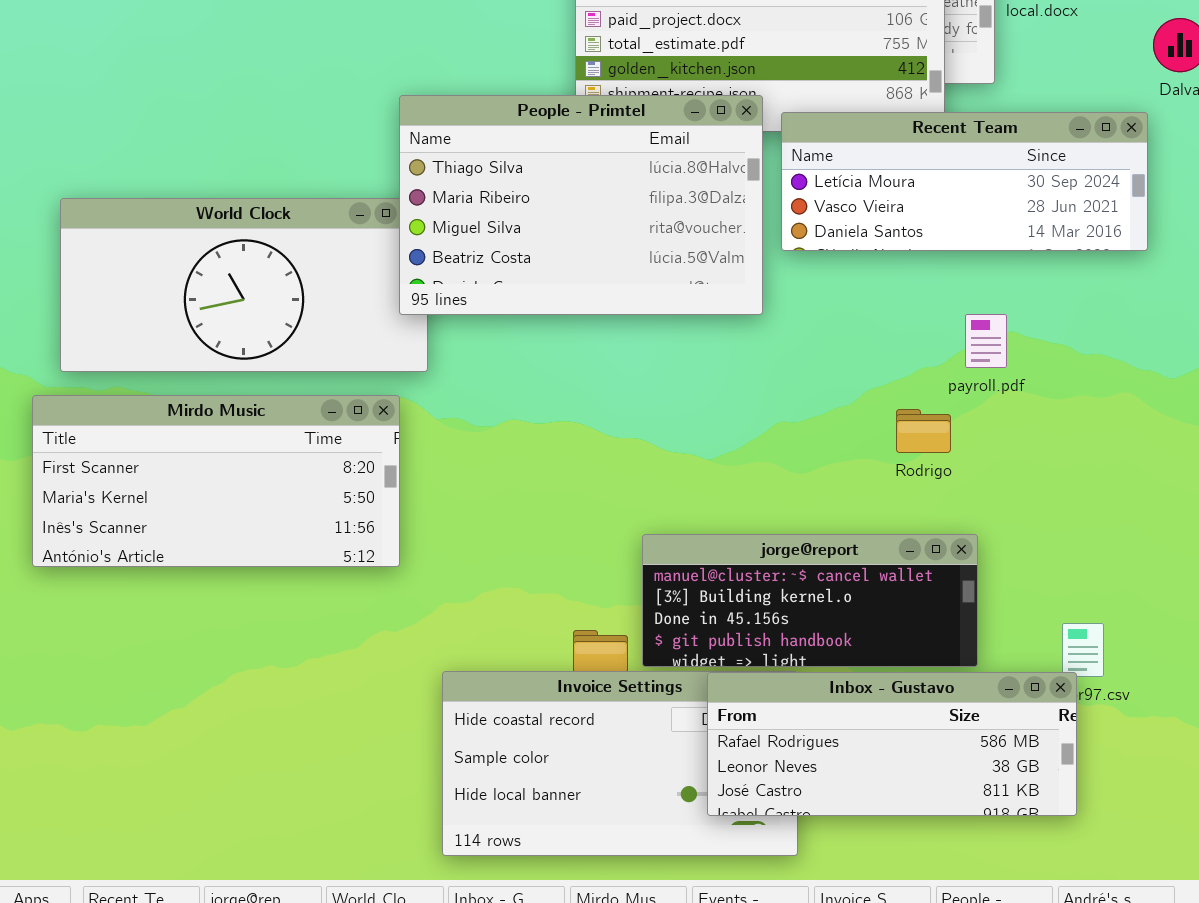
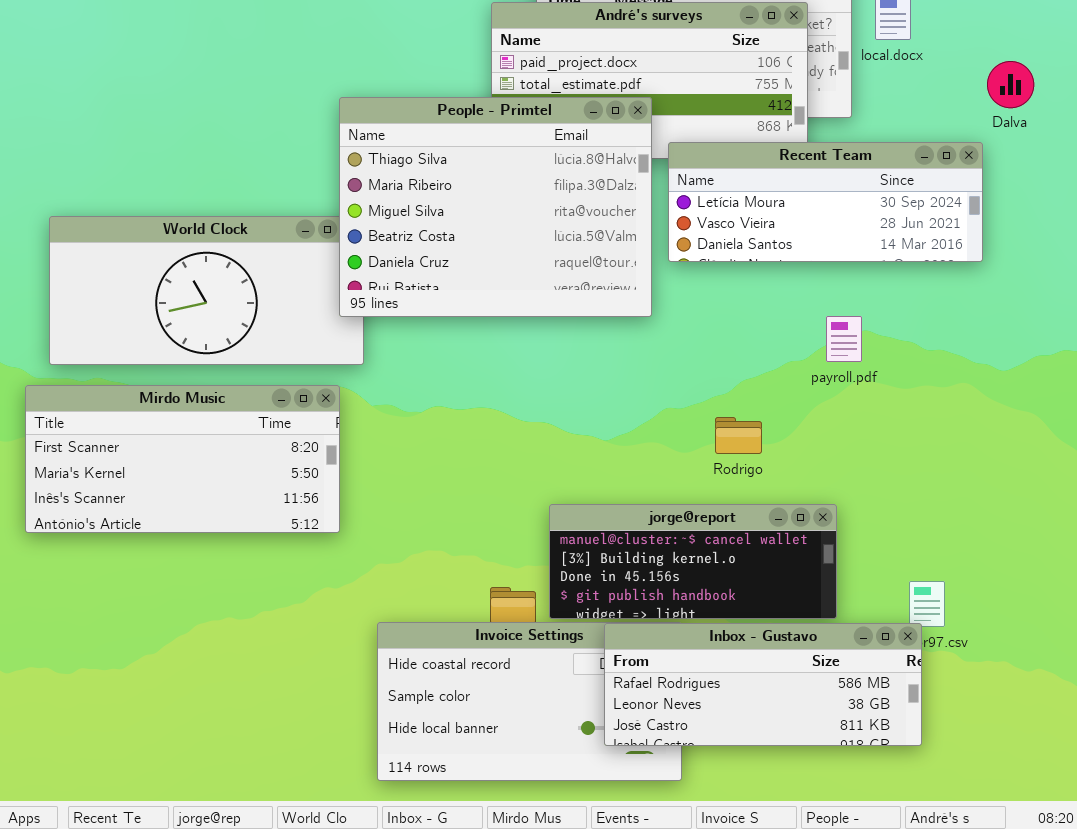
People - Primtel: [399,95,763,315] -> [339,97,652,317], resized
Rodrigo: [896,409,951,453] -> [715,417,762,454], moved

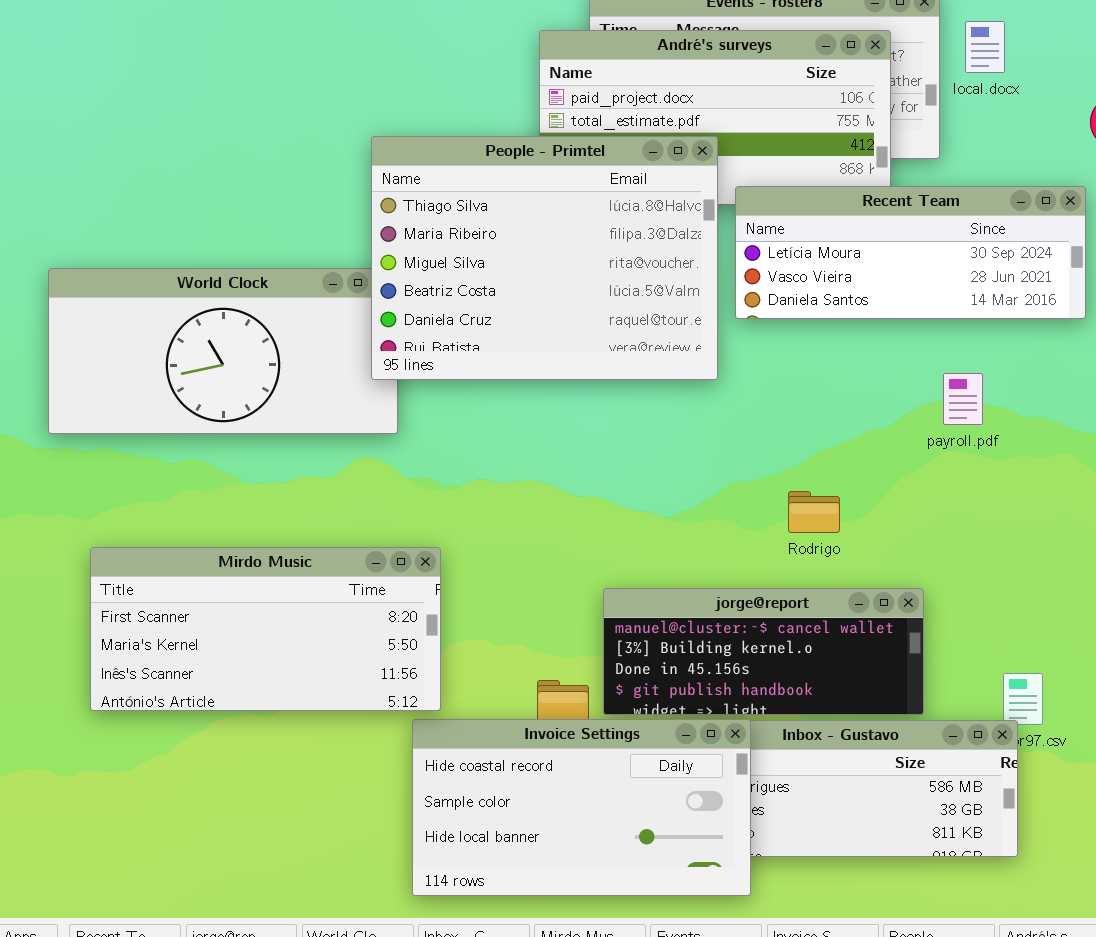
payroll.pdf: [826,316,862,362] -> [943,373,983,425], moved
Mirdo Music: [25,385,340,533] -> [90,547,441,711], moved
Invoice Settings: [377,622,682,781] -> [412,719,751,896], raised

